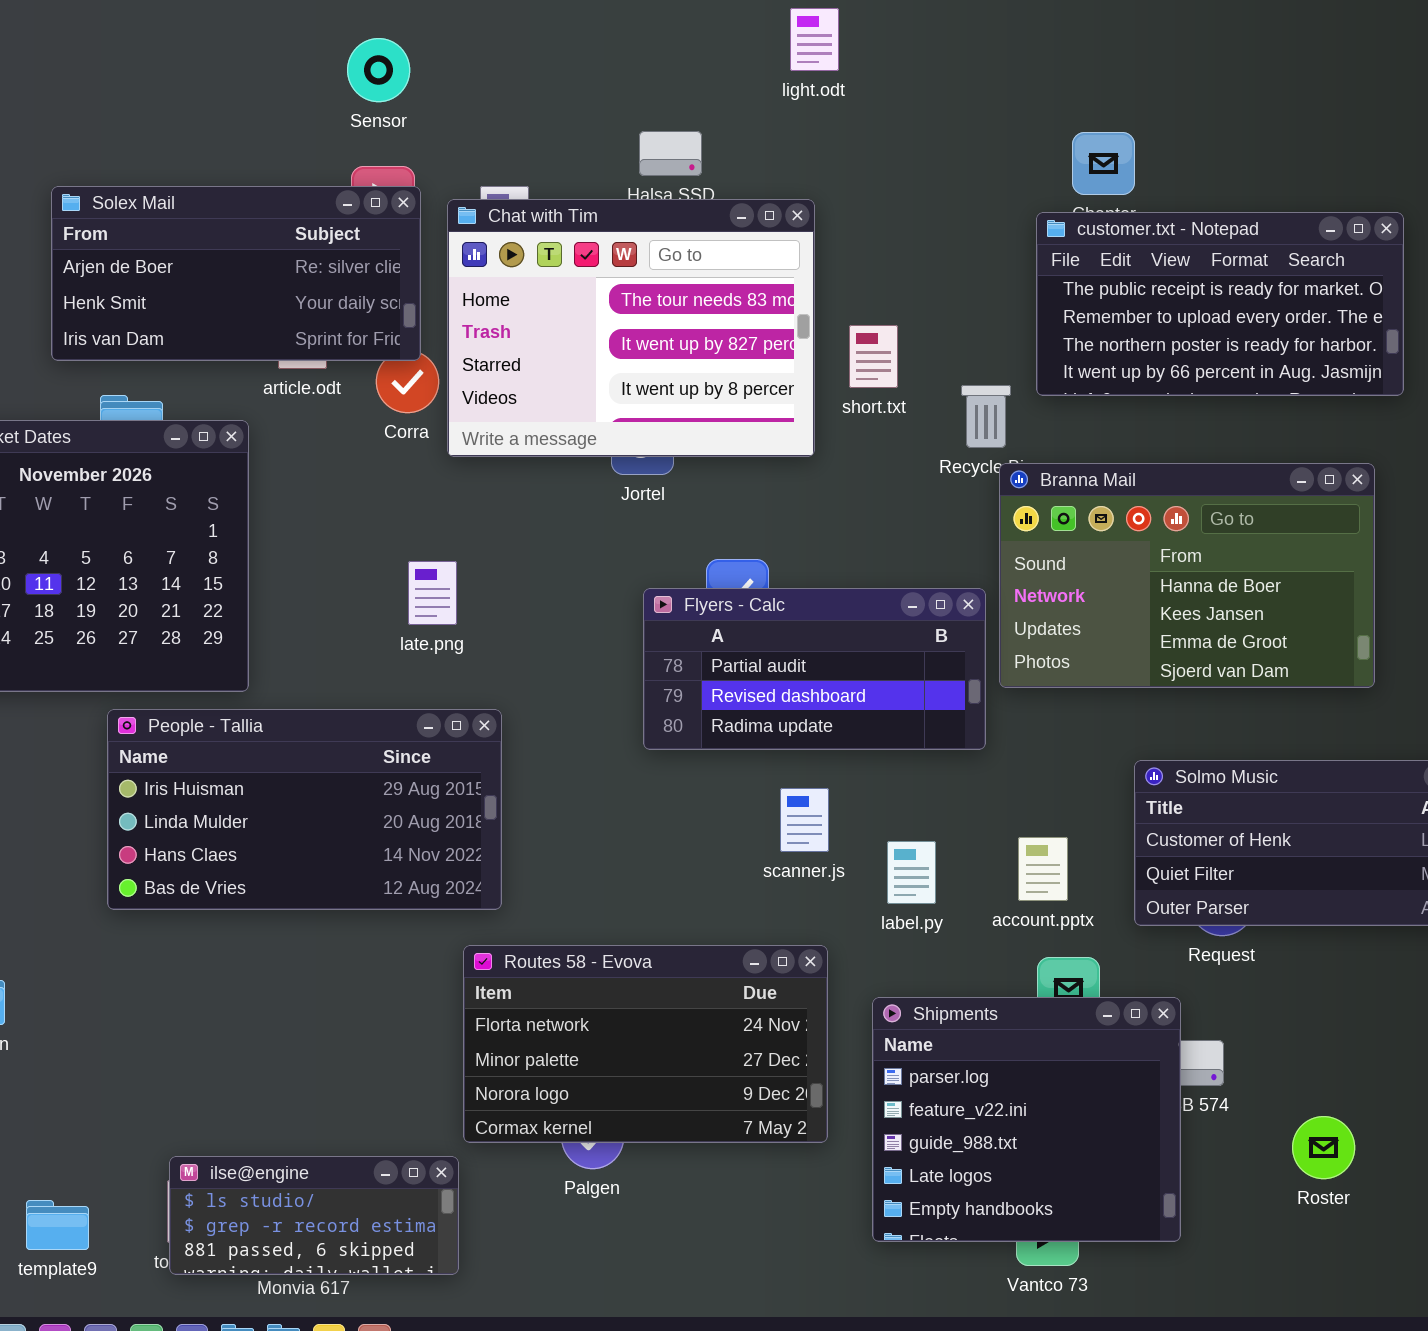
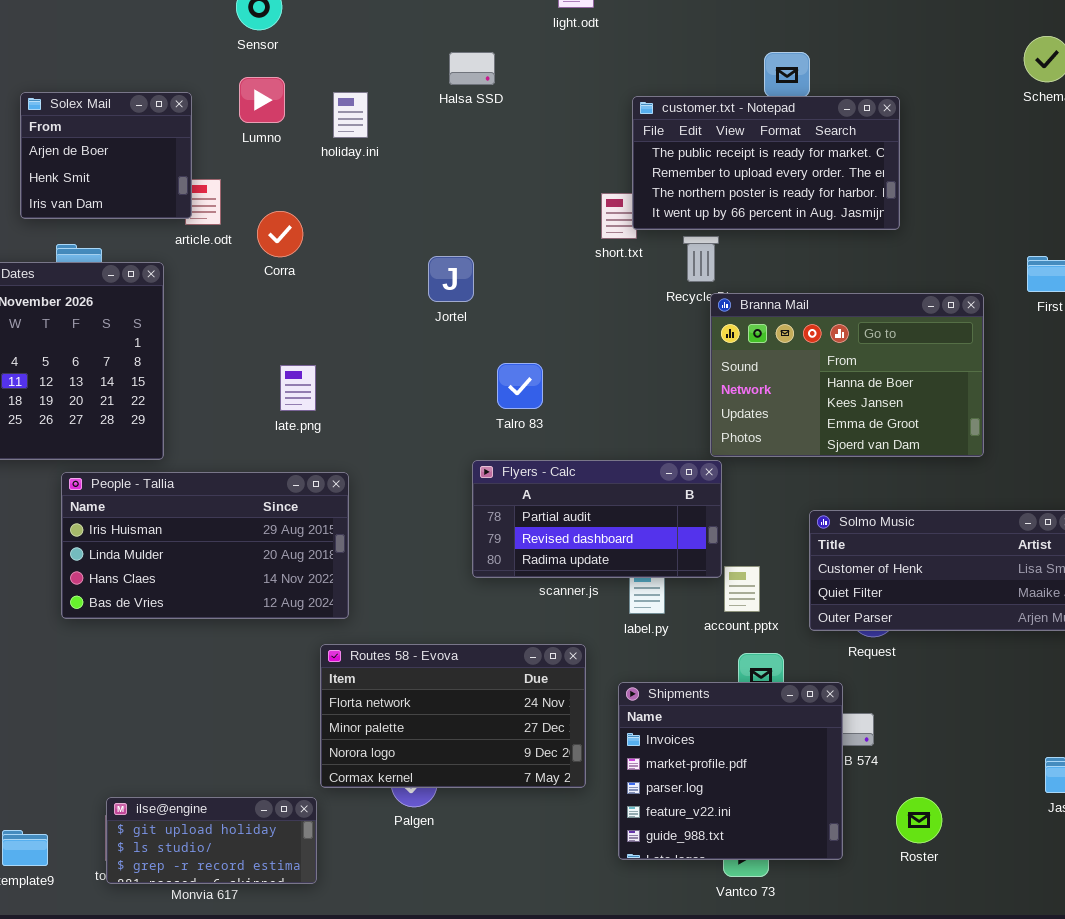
Solex Mail: [51,186,421,361] -> [20,92,192,219], resized
Chat with Tim: [447,199,815,457] -> none, closed
customer.txt - Notepad: [1036,212,1404,396] -> [632,96,900,230], moved
Flyers - Calc: [643,588,986,750] -> [472,460,722,578], moved
Shipments: [872,997,1181,1242] -> [618,682,843,860], scrolled up 2 rows
Roster: [1292,1116,1355,1179] -> [896,797,942,843], moved
ilse@engine: [169,1156,459,1275] -> [106,797,317,884], scrolled up 1 row

